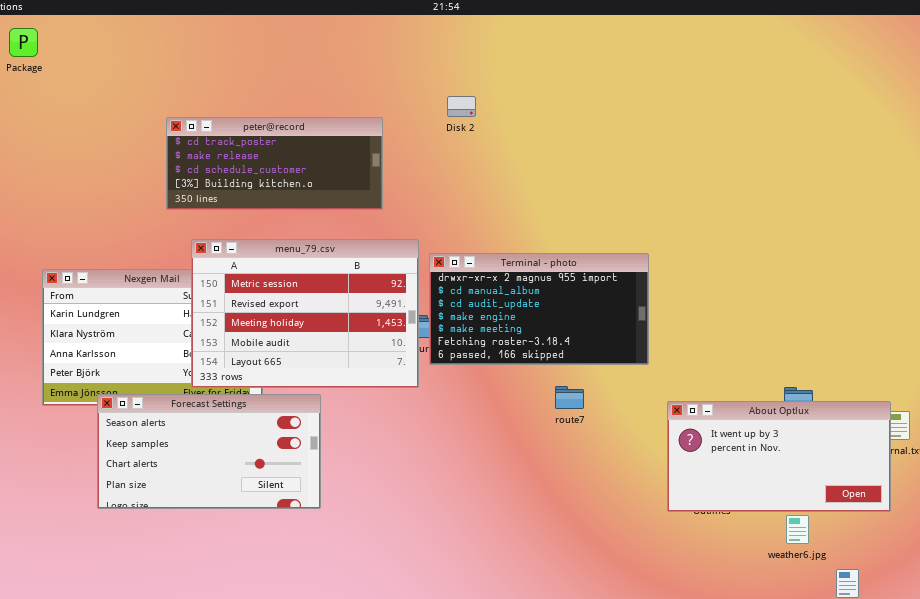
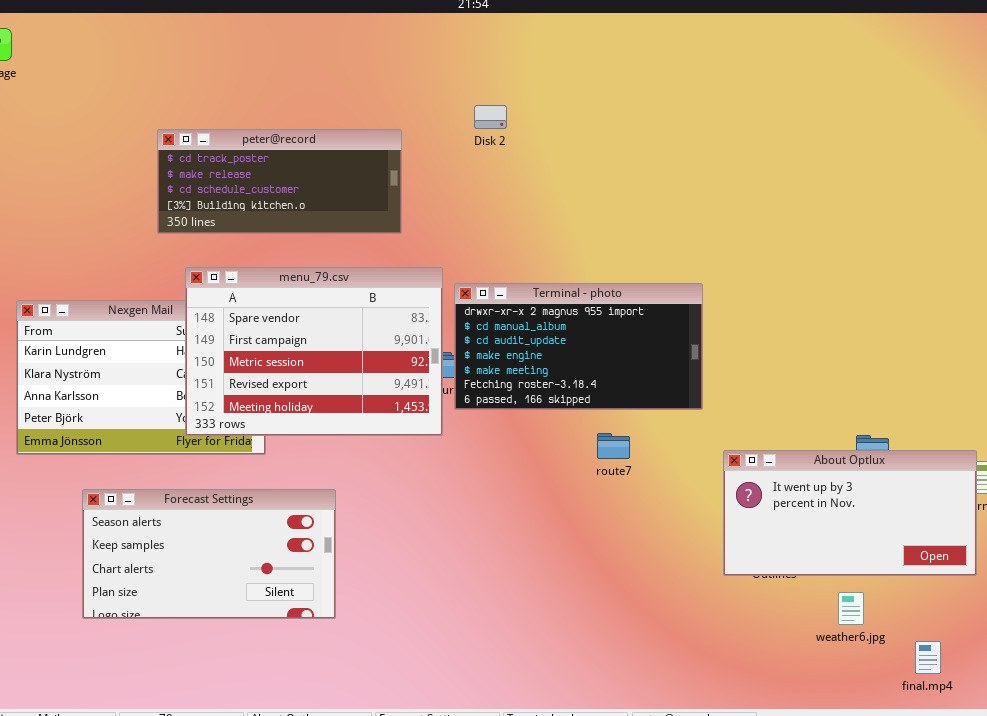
menu_79.csv: [191,239,419,388] -> [185,267,443,436], scrolled up 2 rows
Forecast Settings: [97,394,321,509] -> [82,489,336,619], moved
weather6.jpg: [786,515,809,544] -> [838,592,864,625], moved

